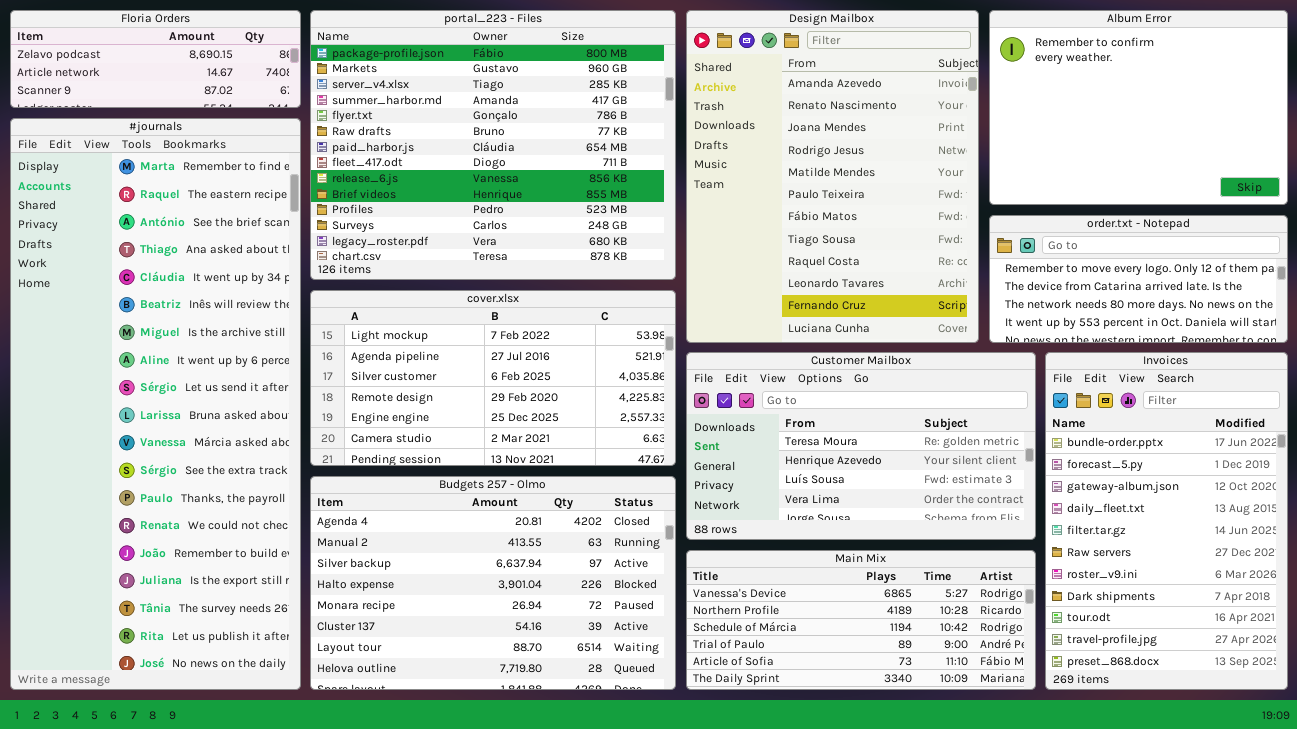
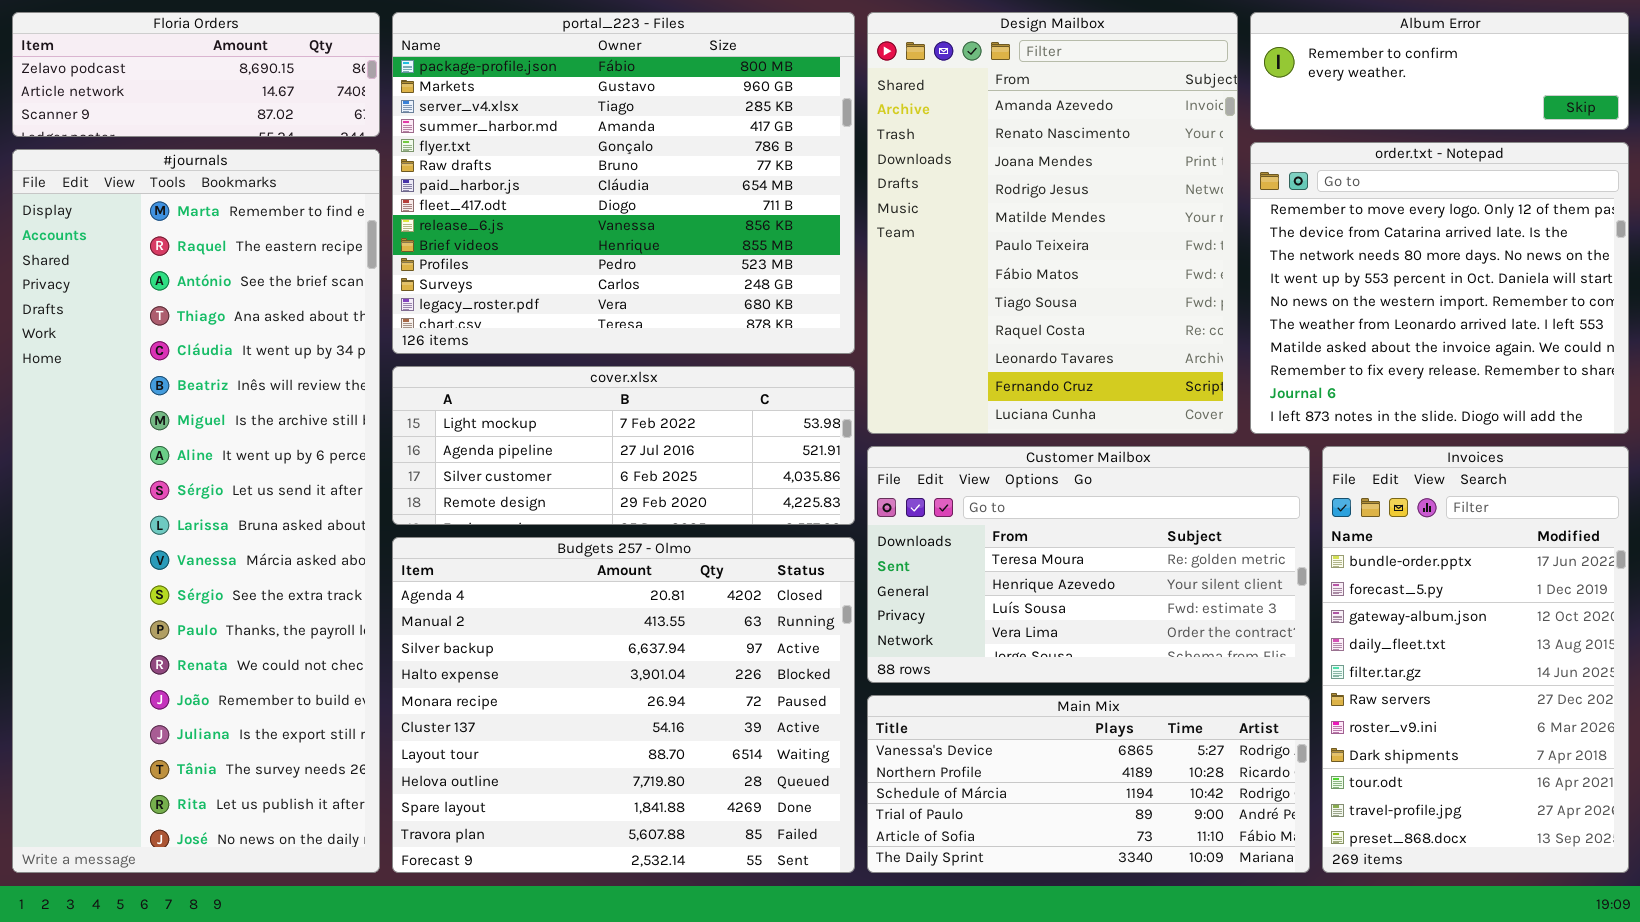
Album Error: [989,10,1288,205] -> [1250,12,1629,130], resized
order.txt - Notepad: [989,215,1288,343] -> [1250,142,1629,434], resized
cover.xlsx: [310,290,676,466] -> [392,366,855,525], resized
Budgets 257 - Olmo: [310,476,676,690] -> [392,537,855,873], resized

